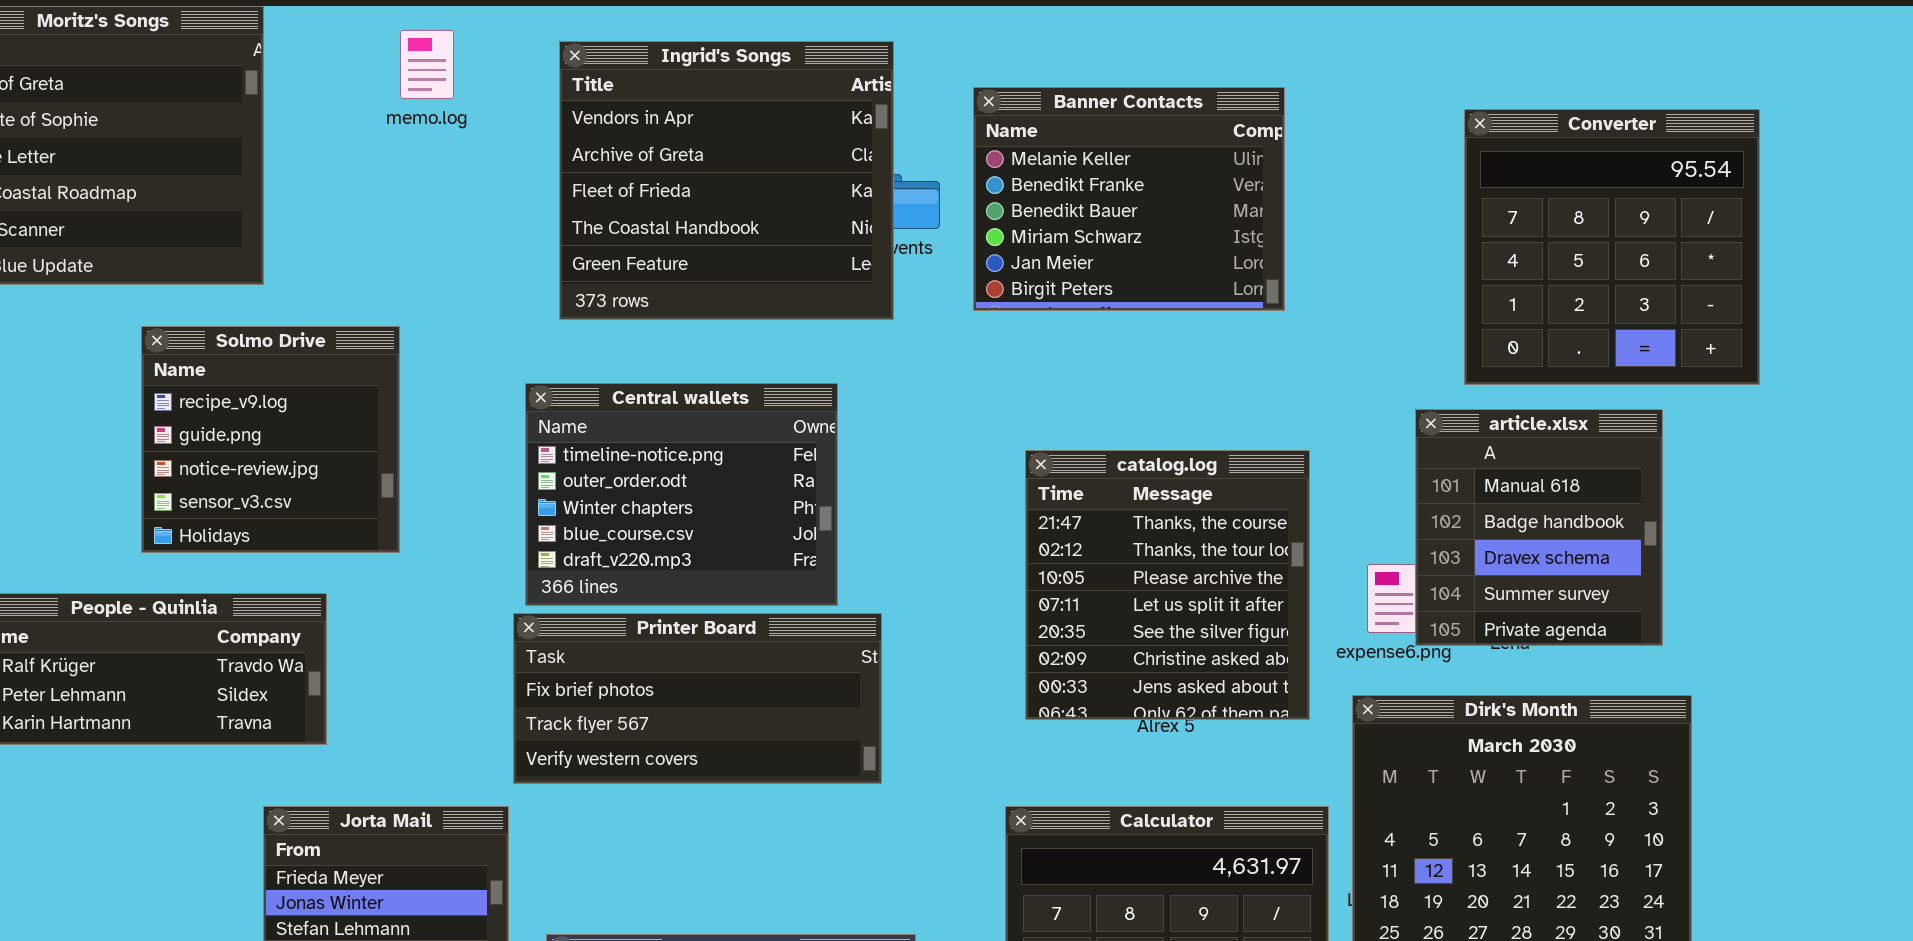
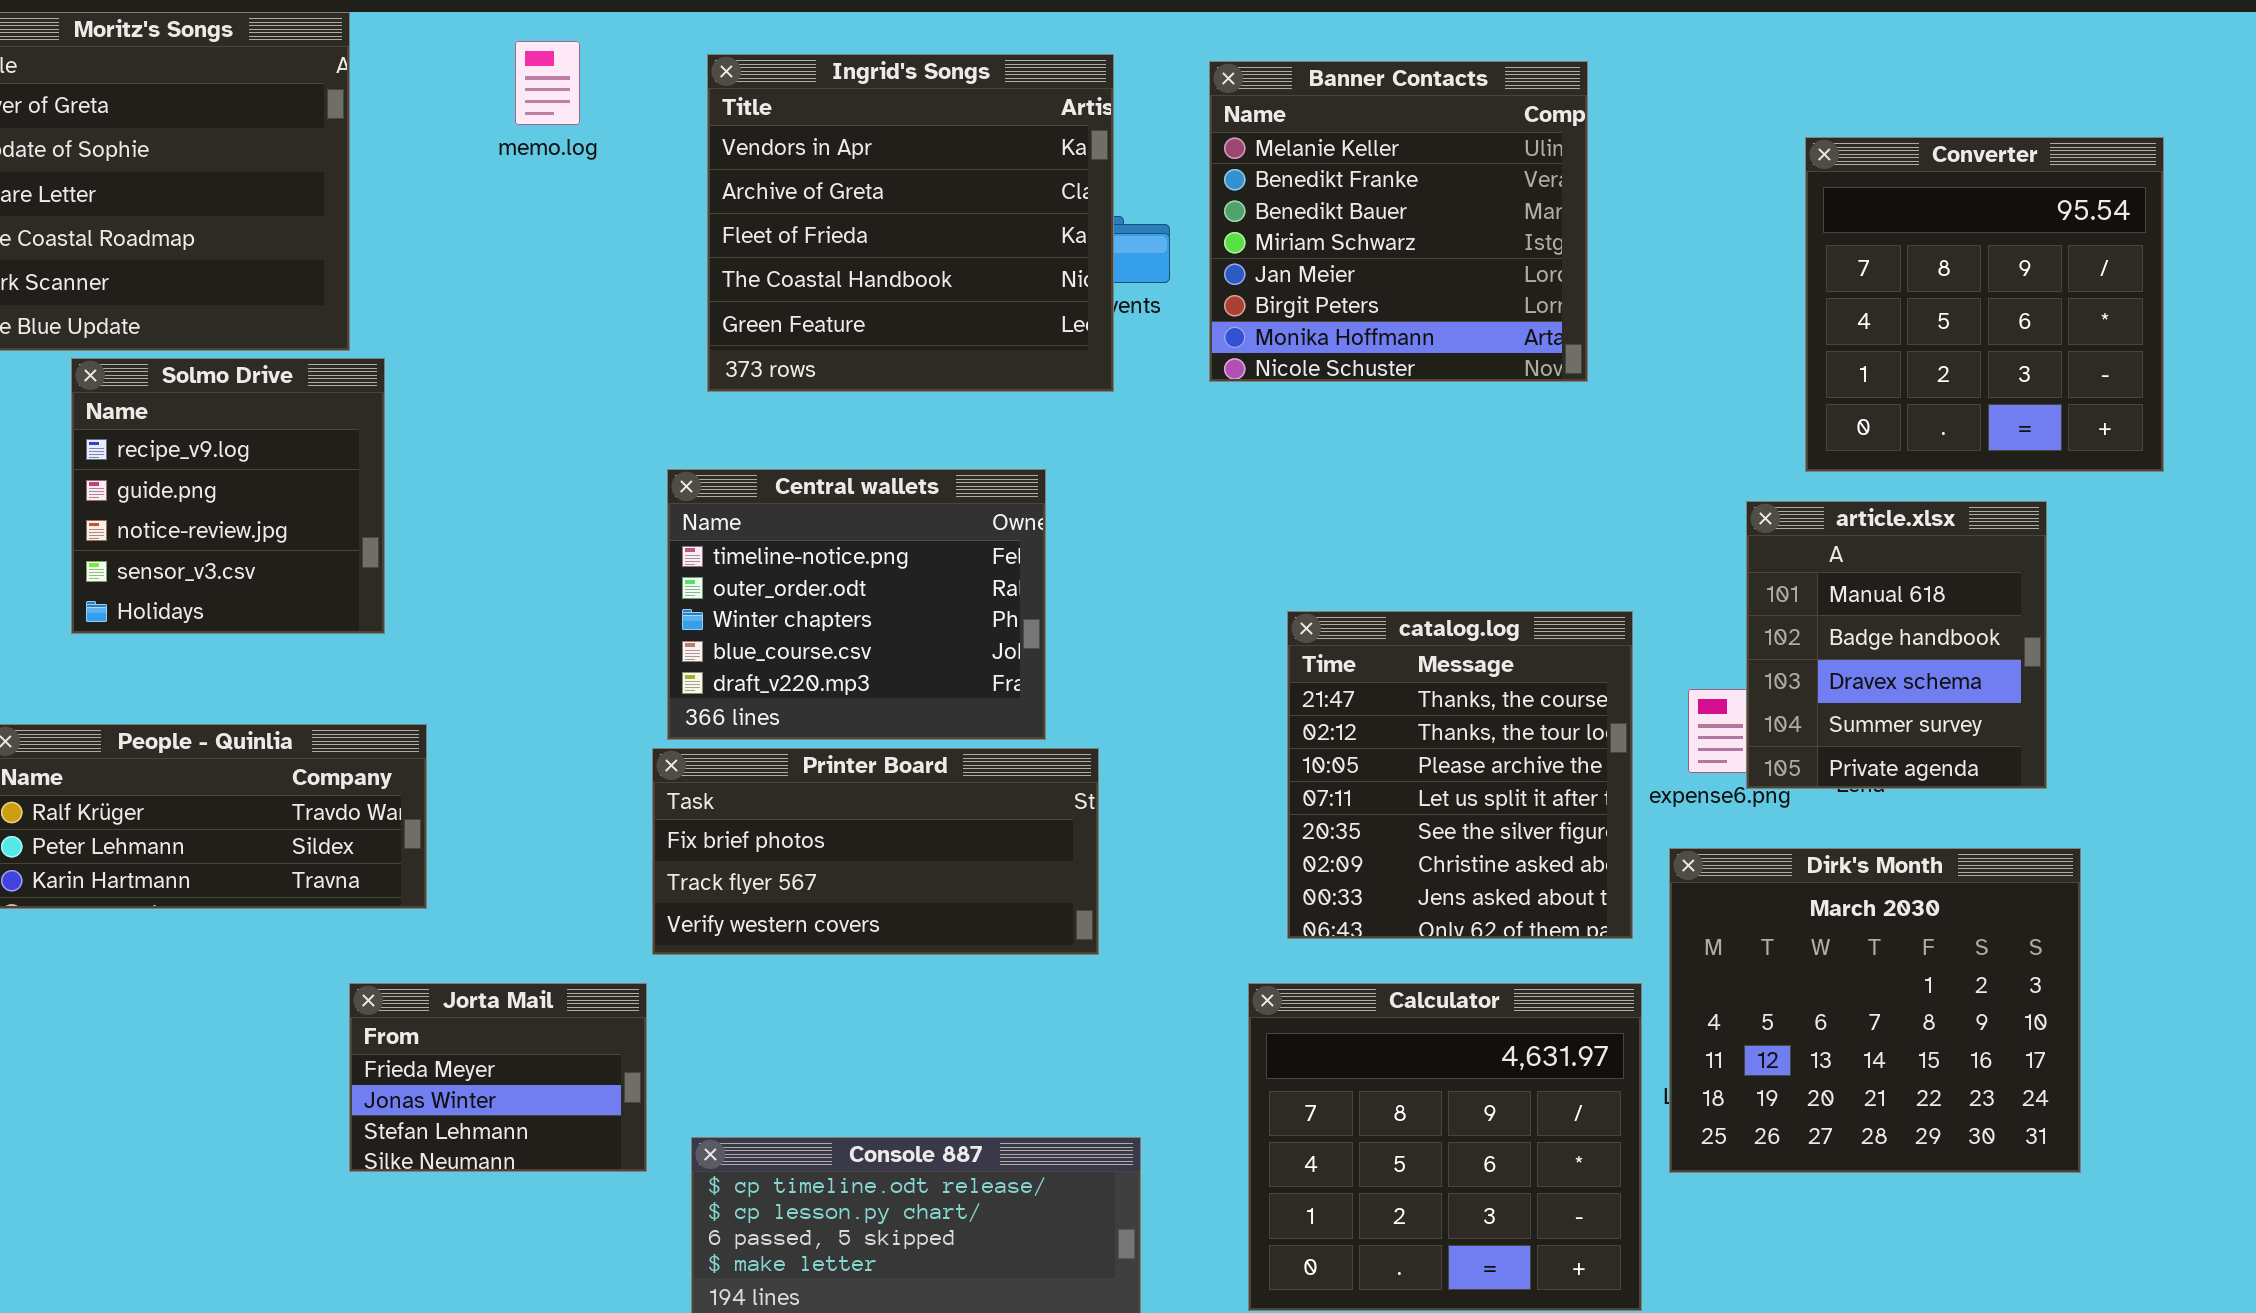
Banner Contacts: [973,87,1285,311] -> [1209,61,1588,382], resized
Solmo Drive: [141,326,400,553] -> [71,358,385,634], moved
catalog.log: [1025,450,1310,720] -> [1287,611,1633,939], moved

